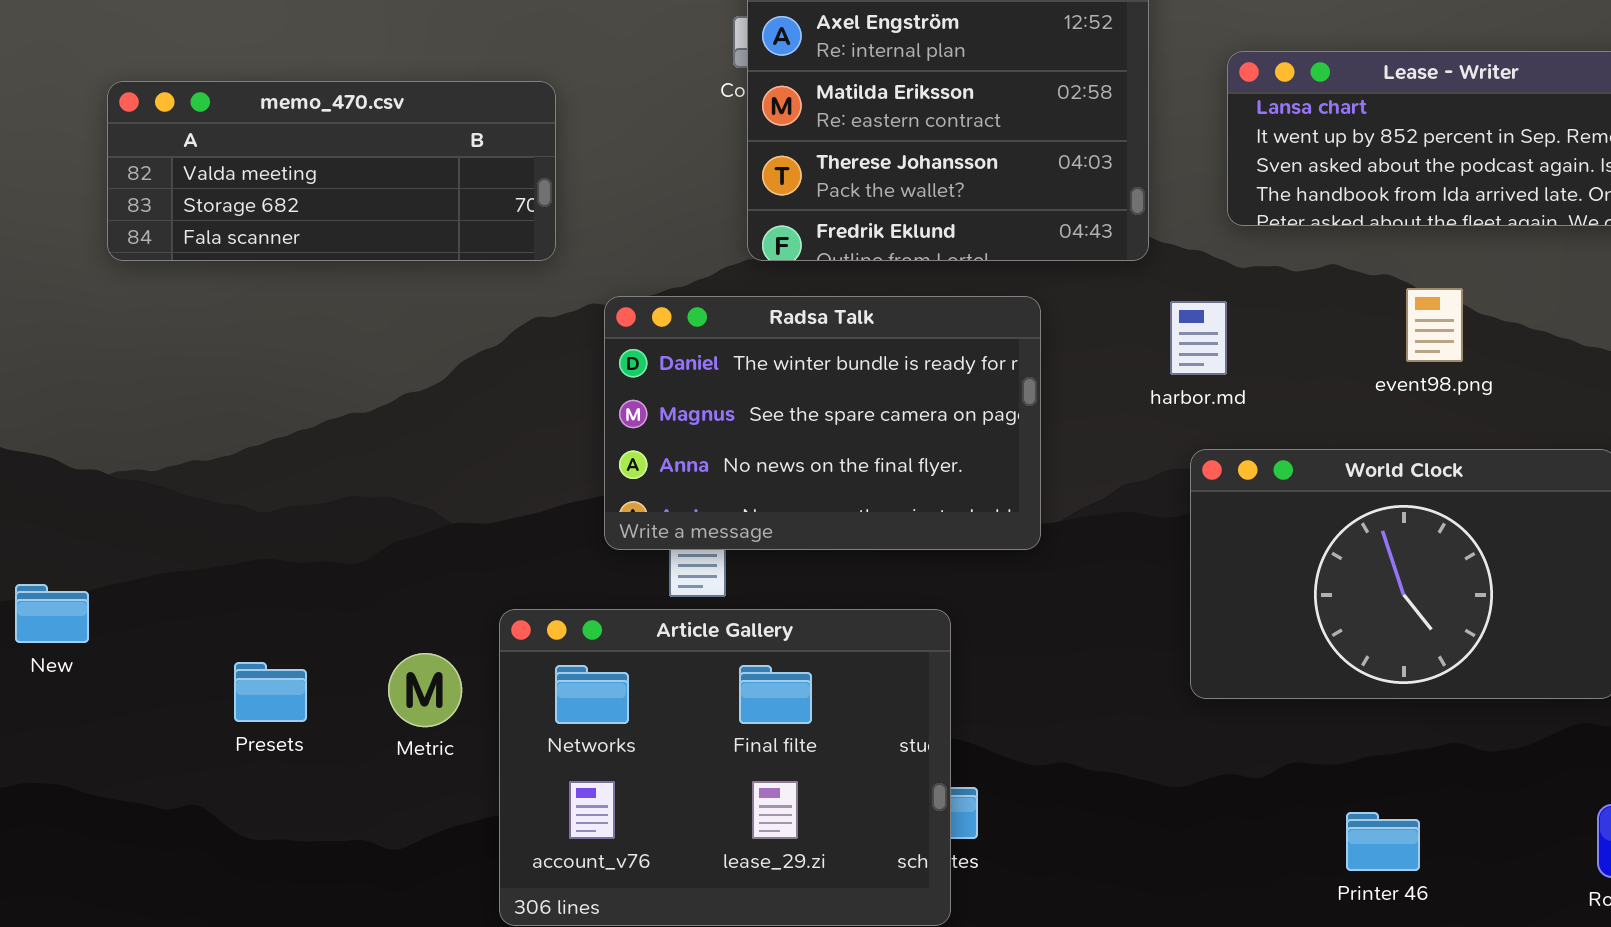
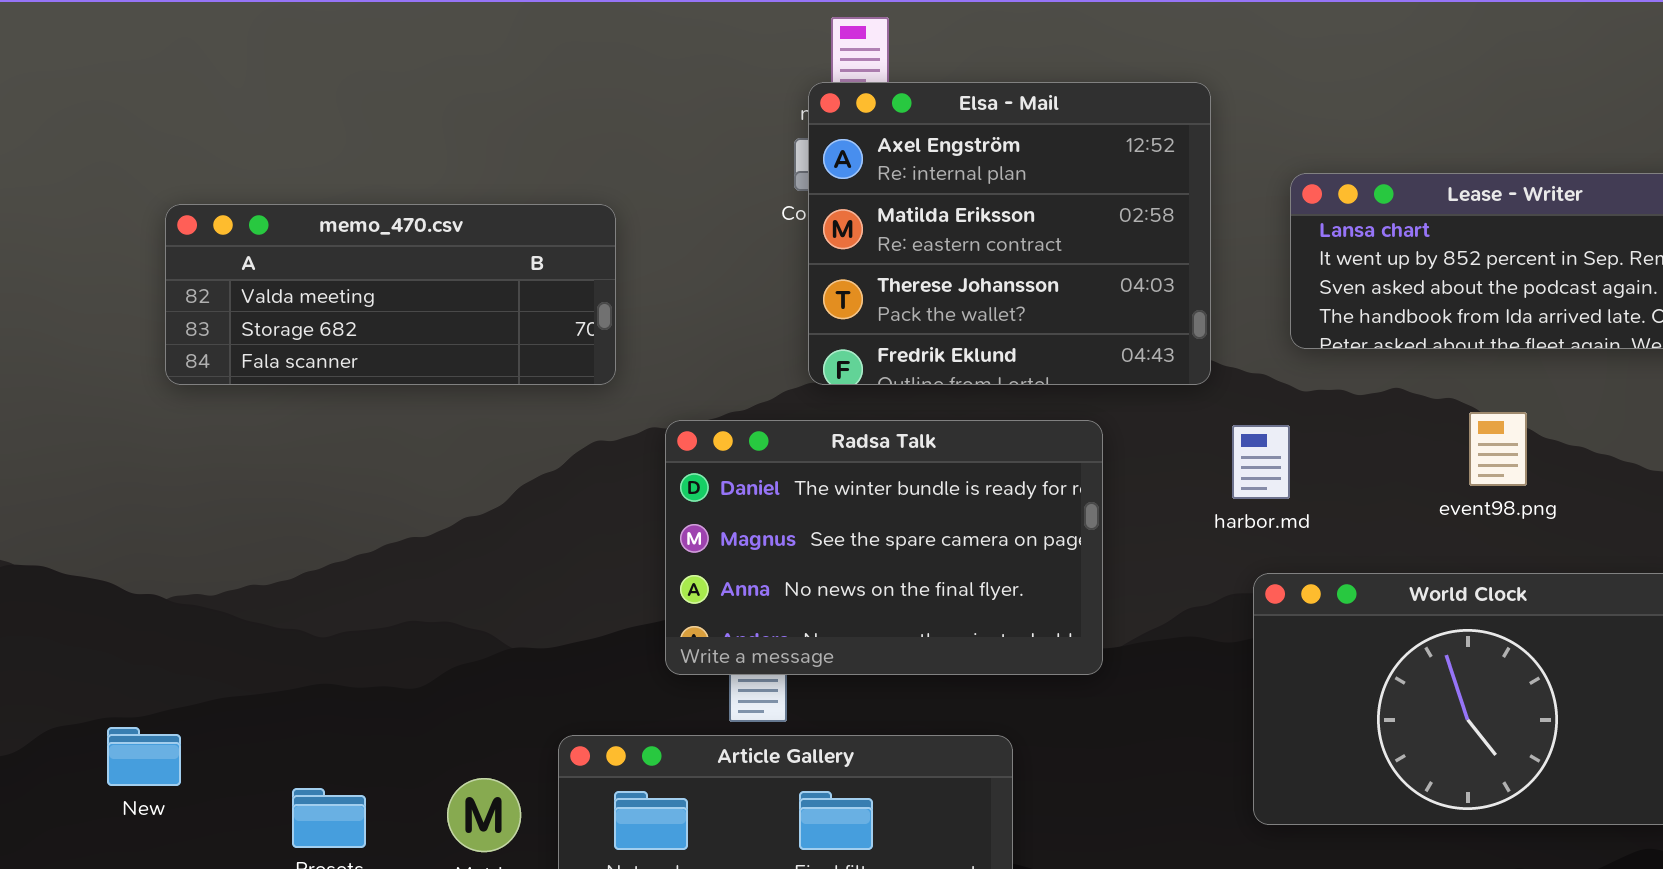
New: [15,584,89,643] -> [107,727,181,786], moved

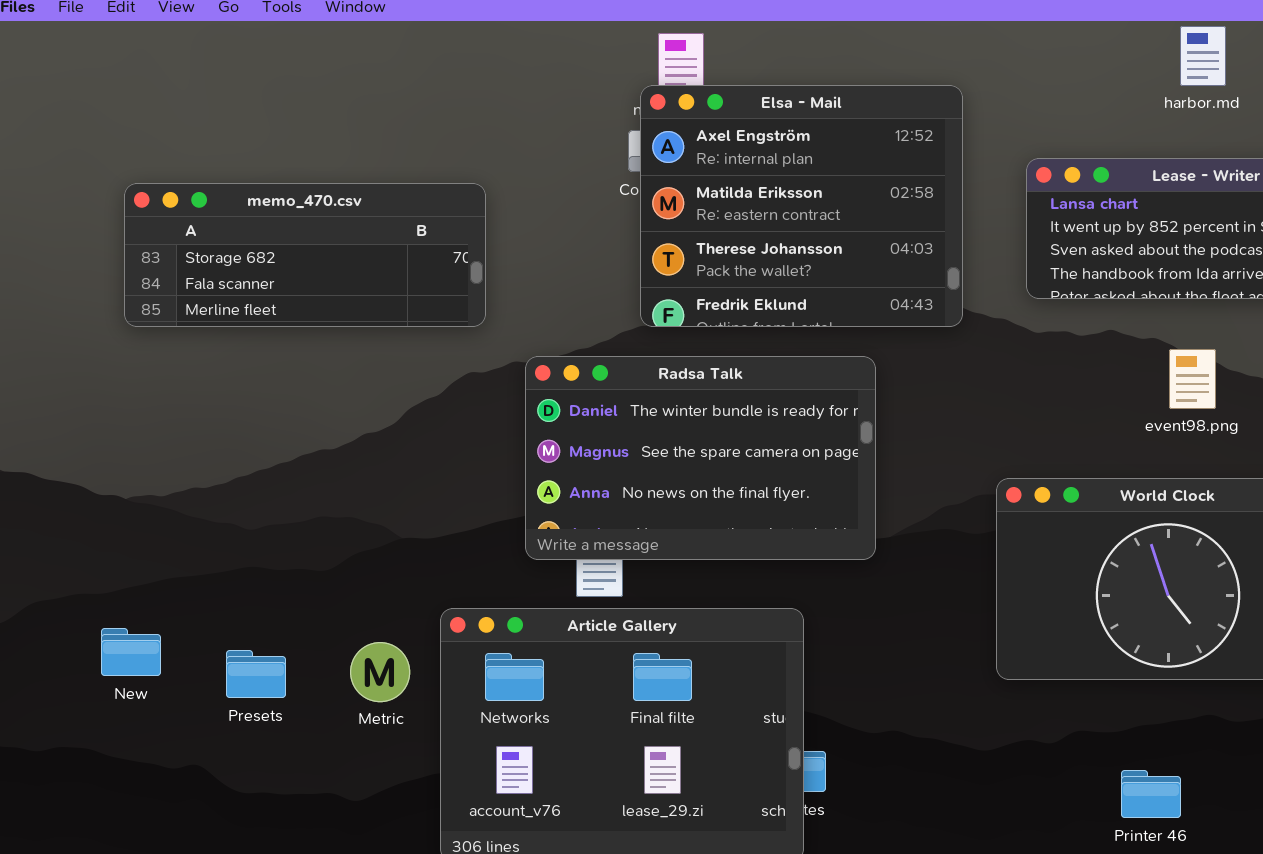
memo_470.csv: [165,204,616,385] -> [124,183,486,327], scrolled down 1 row
harbor.md: [1232,425,1290,499] -> [1180,26,1226,86], moved
New: [107,727,181,786] -> [101,628,161,676], moved

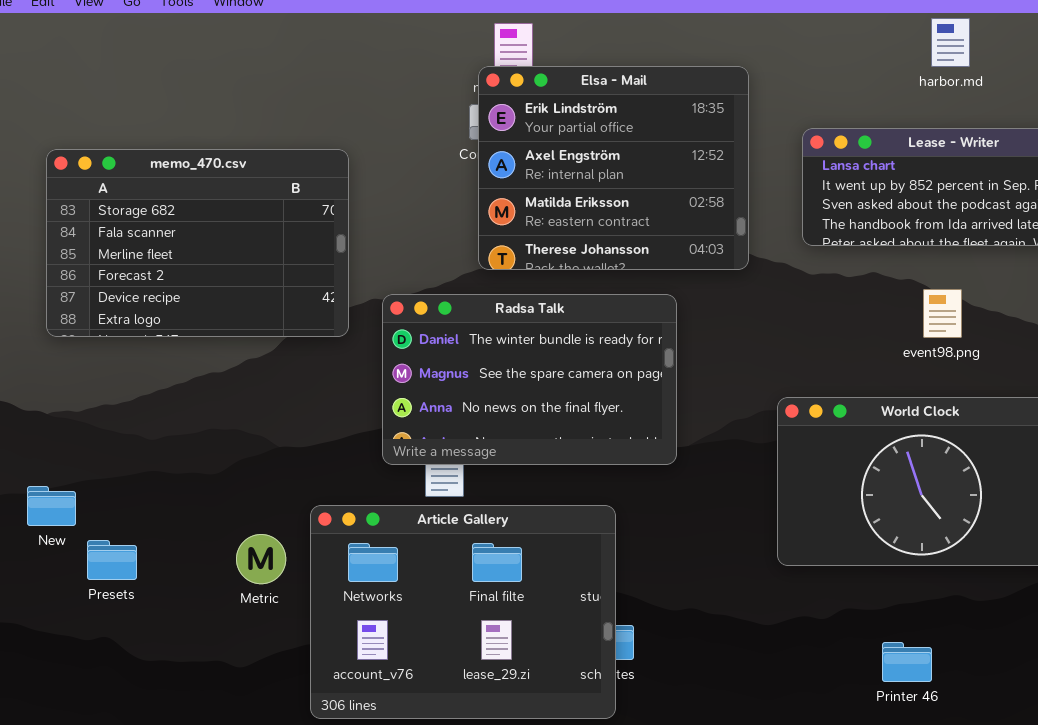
Elsa - Mail: [640,85,963,327] -> [478,66,749,270], scrolled up 1 row
memo_470.csv: [124,183,486,327] -> [46,149,349,337], resized
New: [101,628,161,676] -> [27,486,76,526], moved
Presets: [226,650,286,698] -> [87,540,137,580], moved

